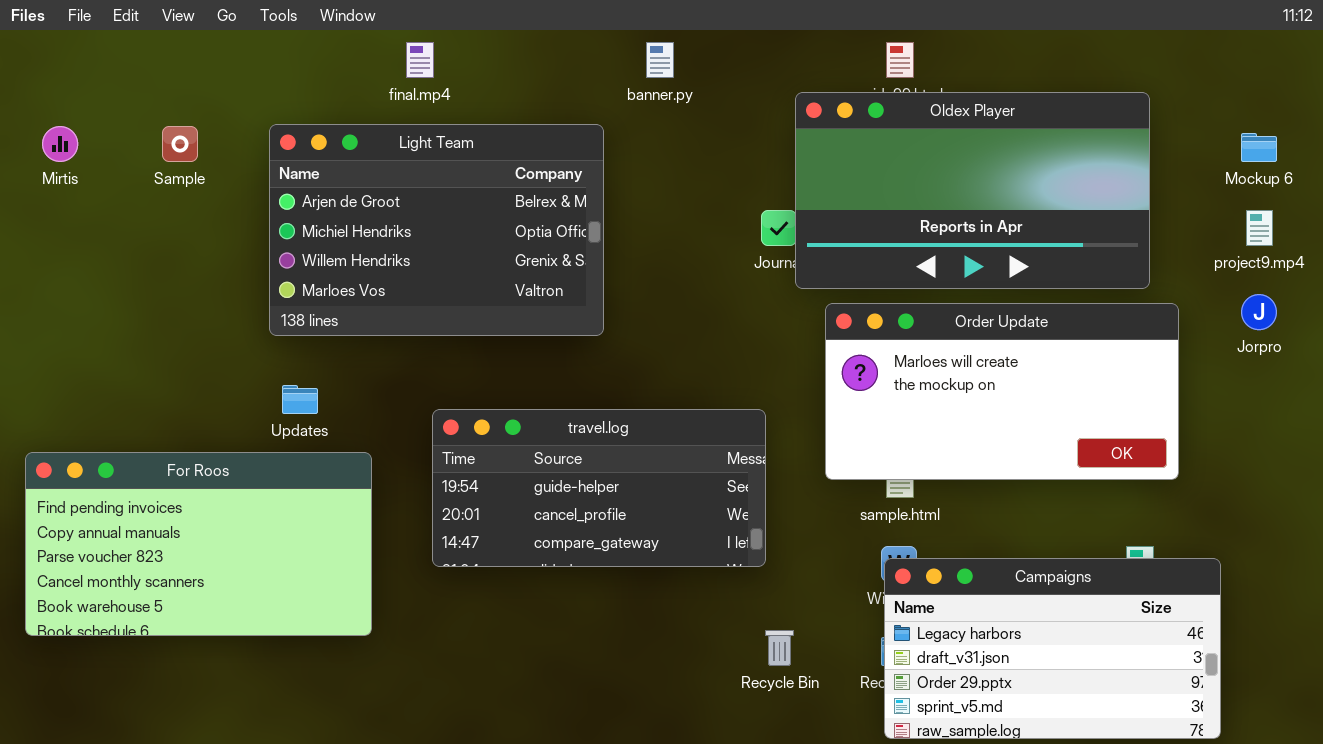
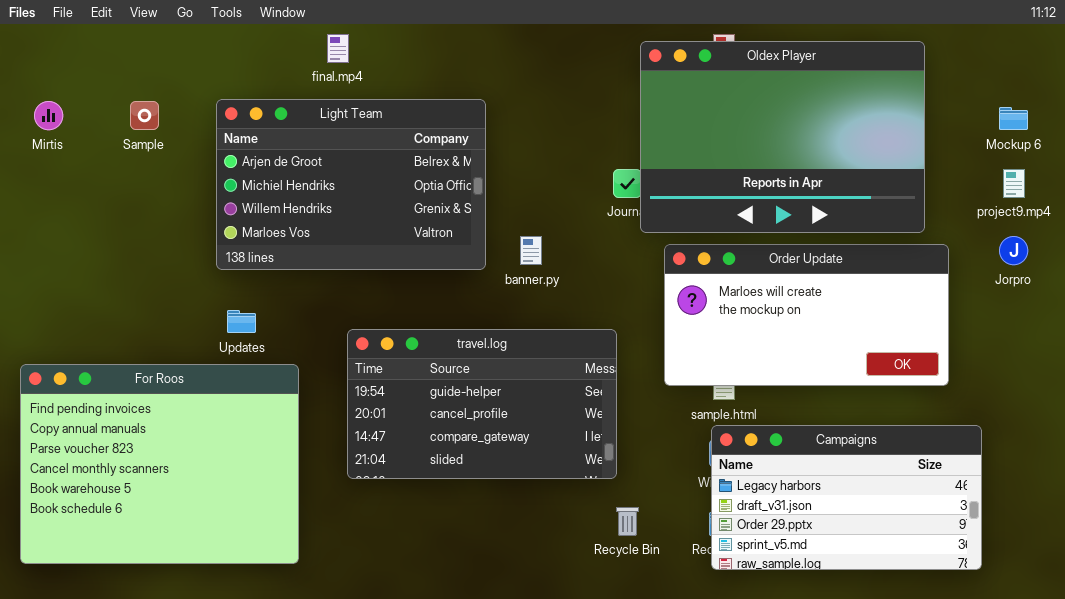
banner.py: [646,42,674,78] -> [520,236,542,265], moved
Oldex Player: [795,92,1150,289] -> [640,41,925,233], resized
travel.log: [432,409,766,567] -> [347,329,617,479], resized
For Roos: [25,452,372,636] -> [20,364,299,564], resized
Campaigns: [884,558,1221,739] -> [711,425,982,570], moved

